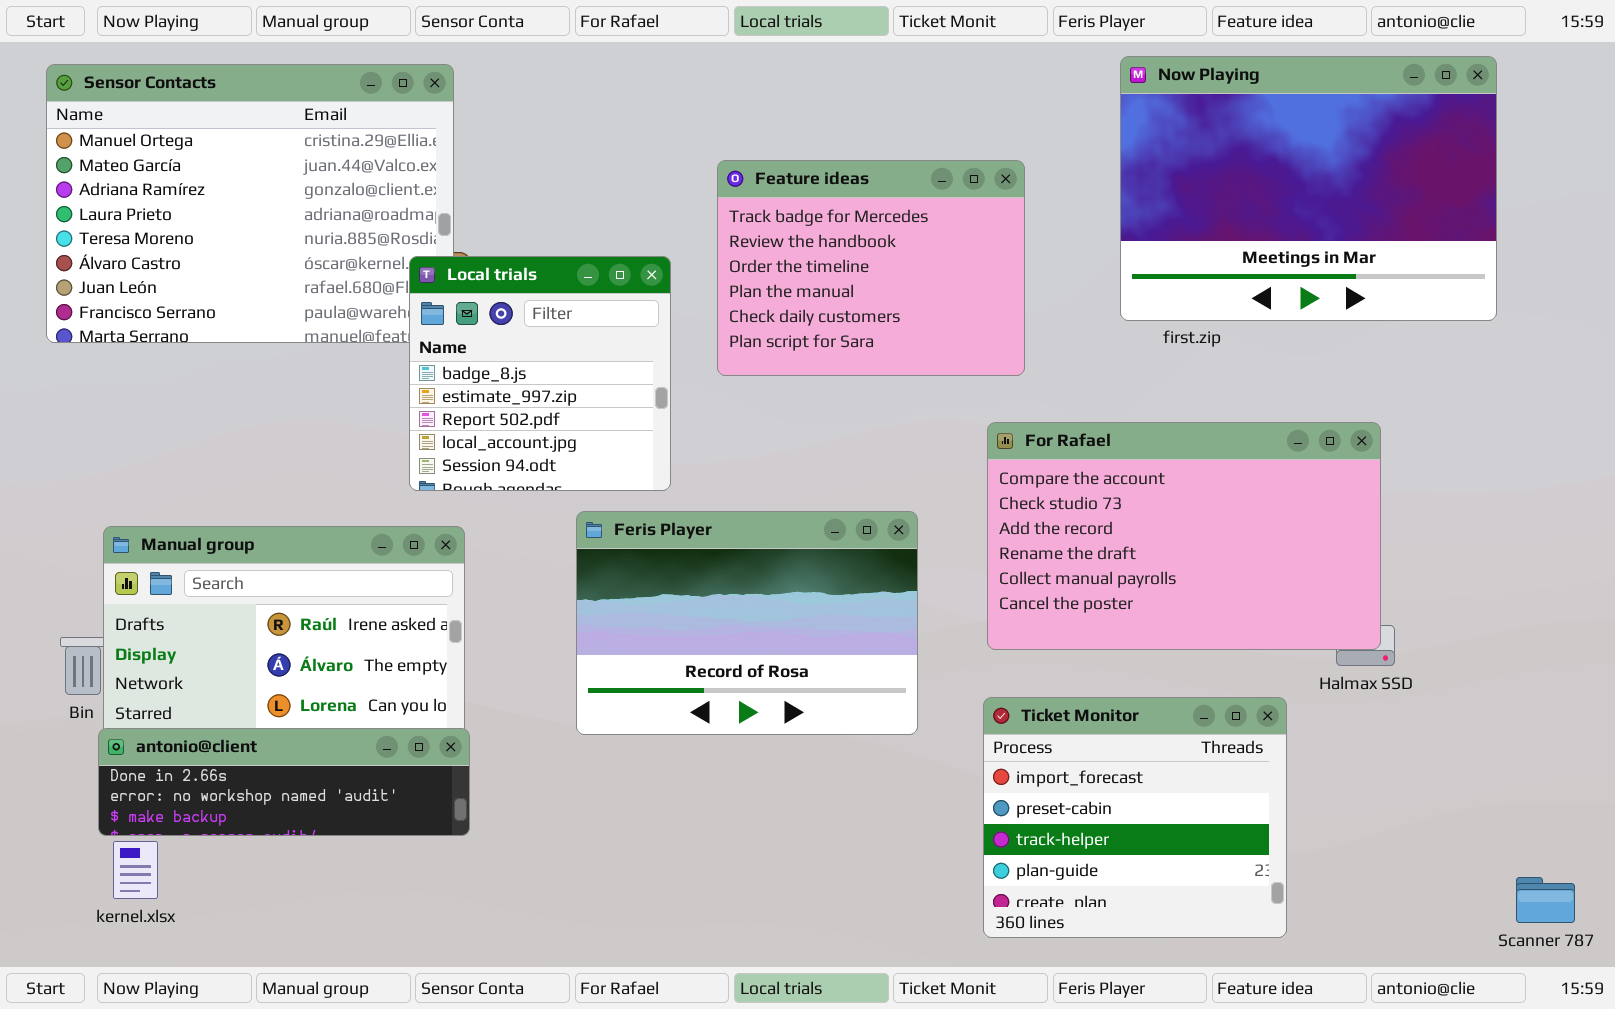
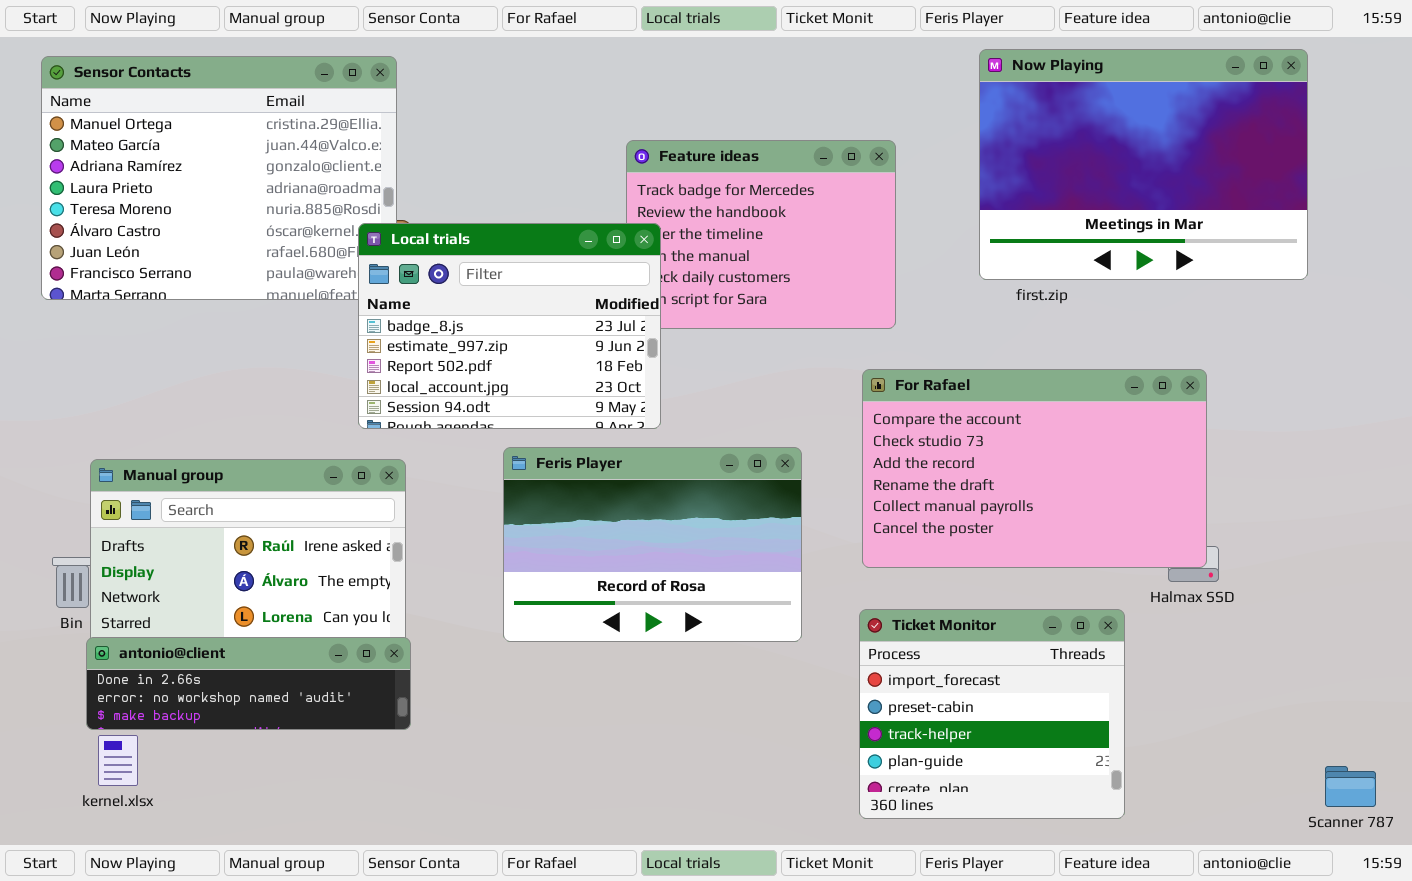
Local trials: [409,256,671,491] -> [358,223,661,429], resized

